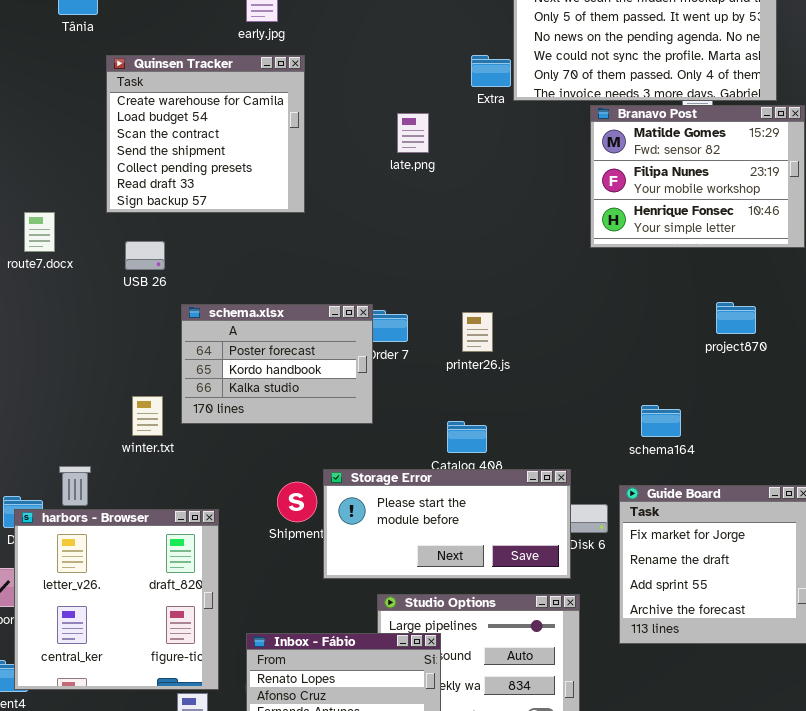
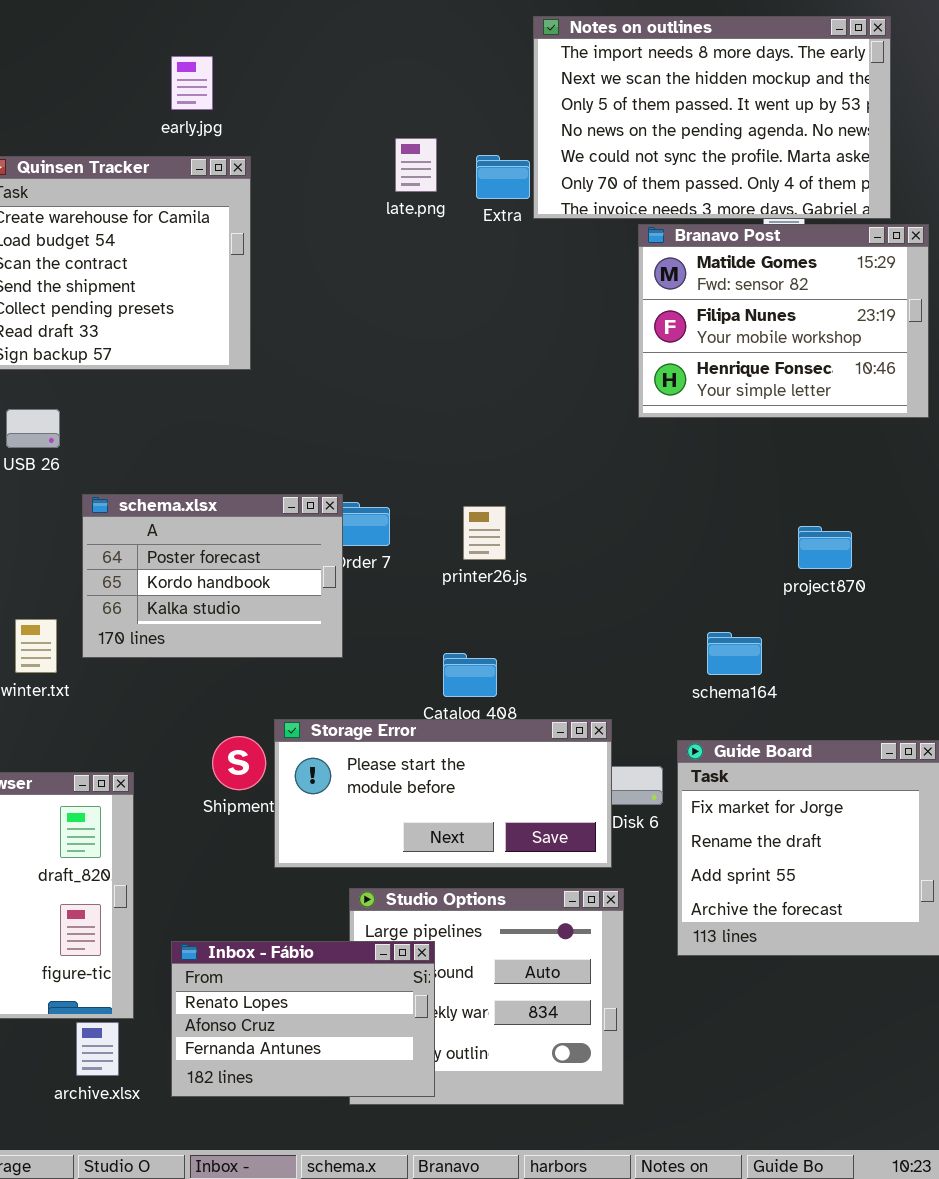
late.png: [397,113,429,153] -> [395,138,437,192], moved
project870: [716,302,756,334] -> [798,526,852,569], moved

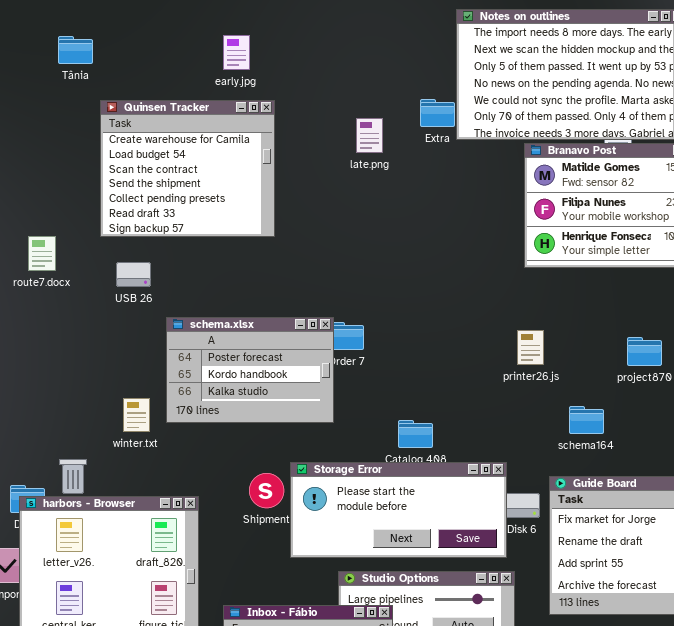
late.png: [395,138,437,192] -> [356,118,383,153], moved
printer26.js: [463,506,506,560] -> [517,330,544,365], moved

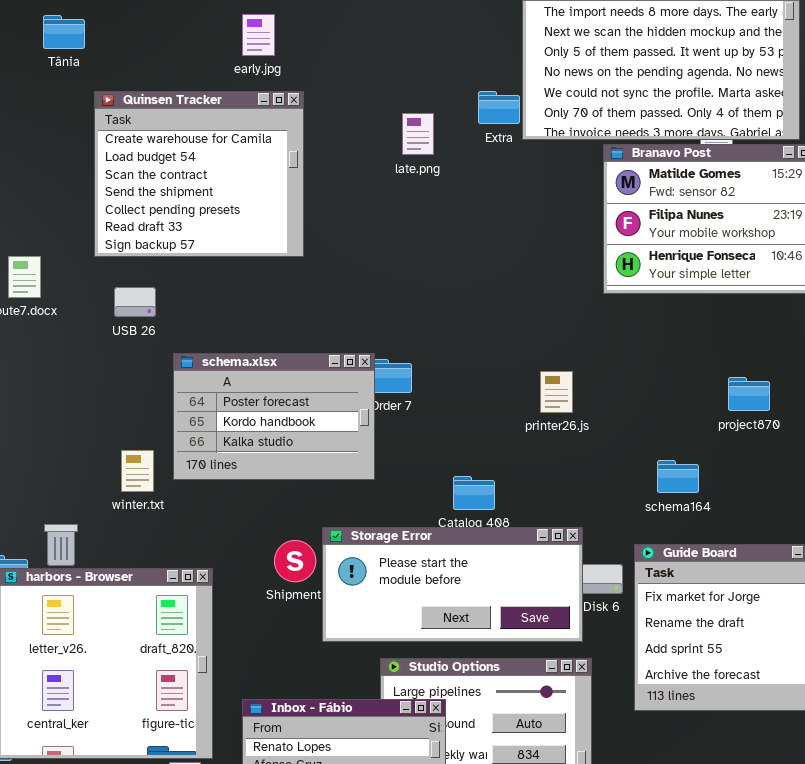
printer26.js: [517,330,544,365] -> [540,371,573,413], moved

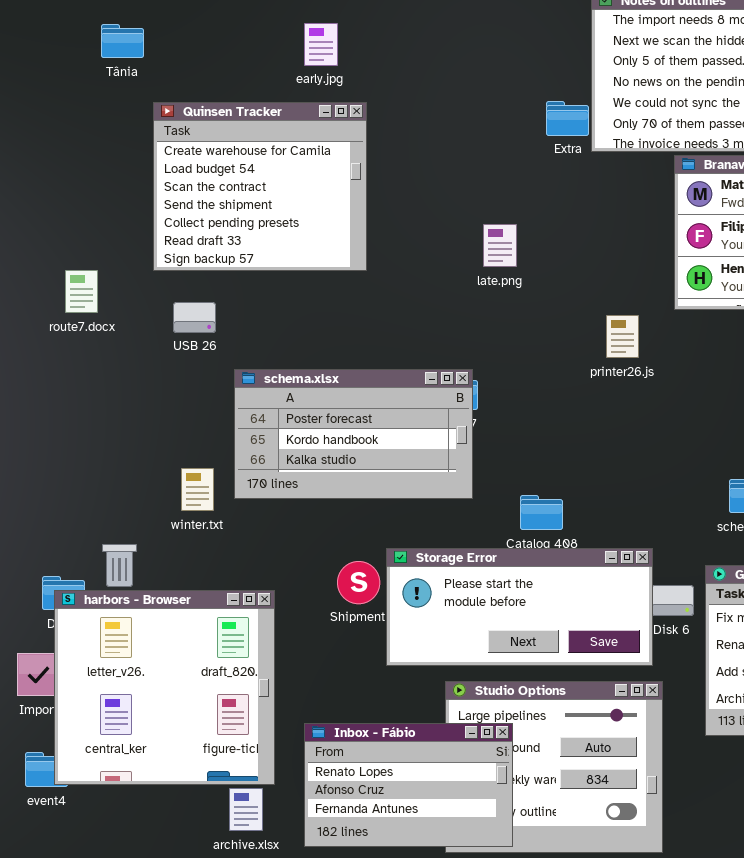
late.png: [402,113,434,155] -> [483,224,517,267], moved
schema.xlsx: [173,353,375,480] -> [234,369,473,499], resized
printer26.js: [540,371,573,413] -> [606,315,639,358], moved

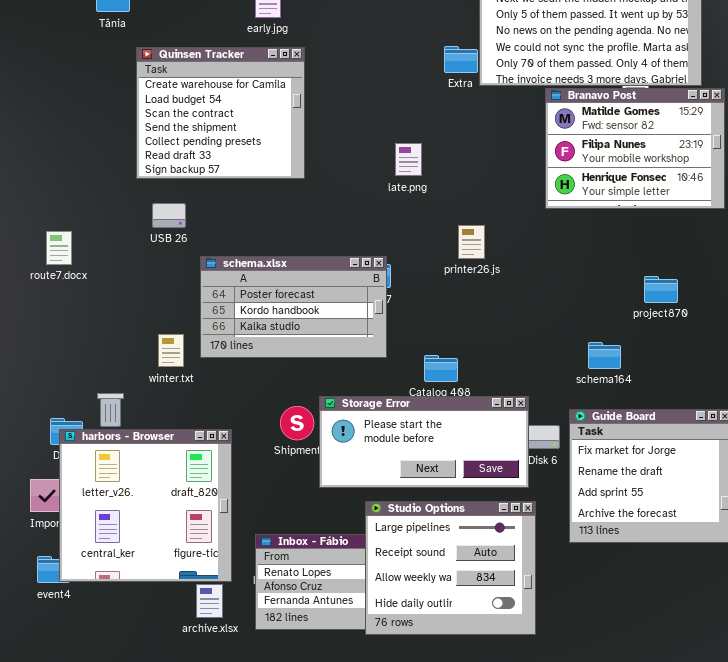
route7.docx: [65,270,98,313] -> [46,231,72,265], moved
printer26.js: [606,315,639,358] -> [458,225,485,259], moved
Studio Options: [445,681,663,853] -> [365,501,536,635], raised

